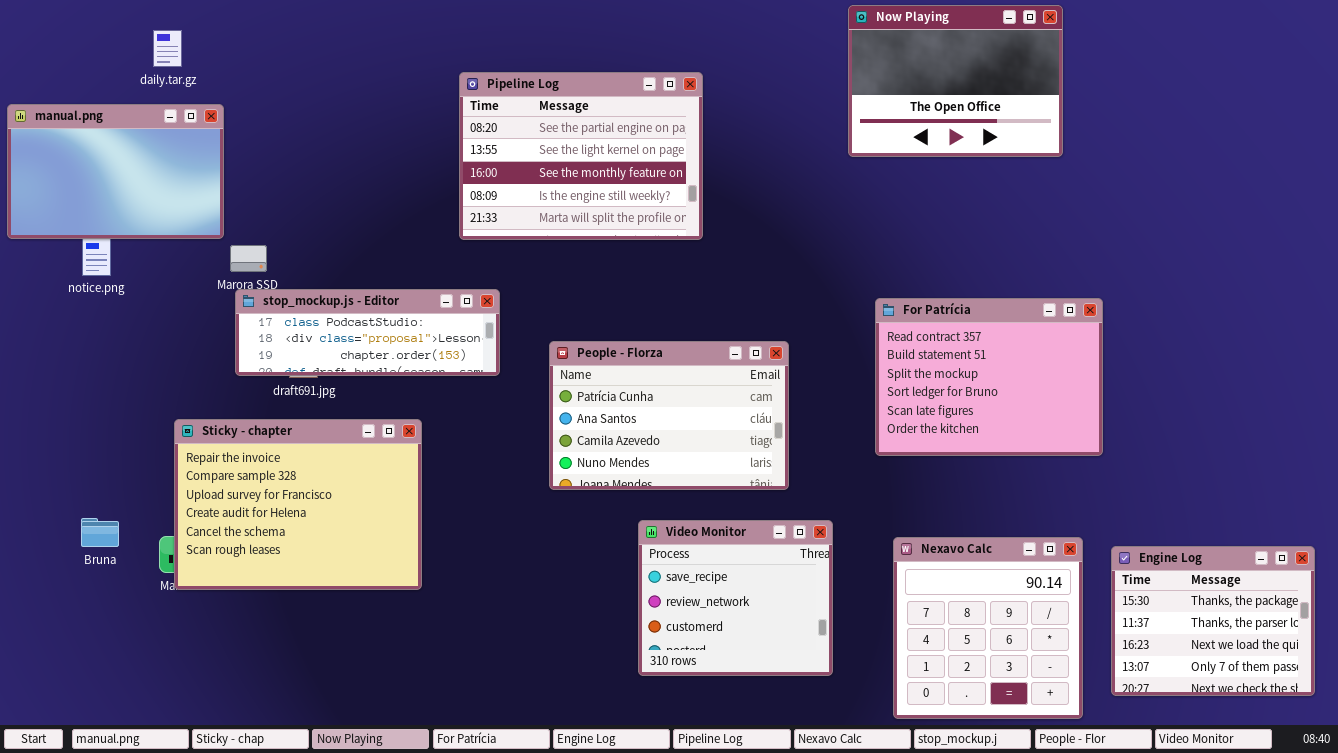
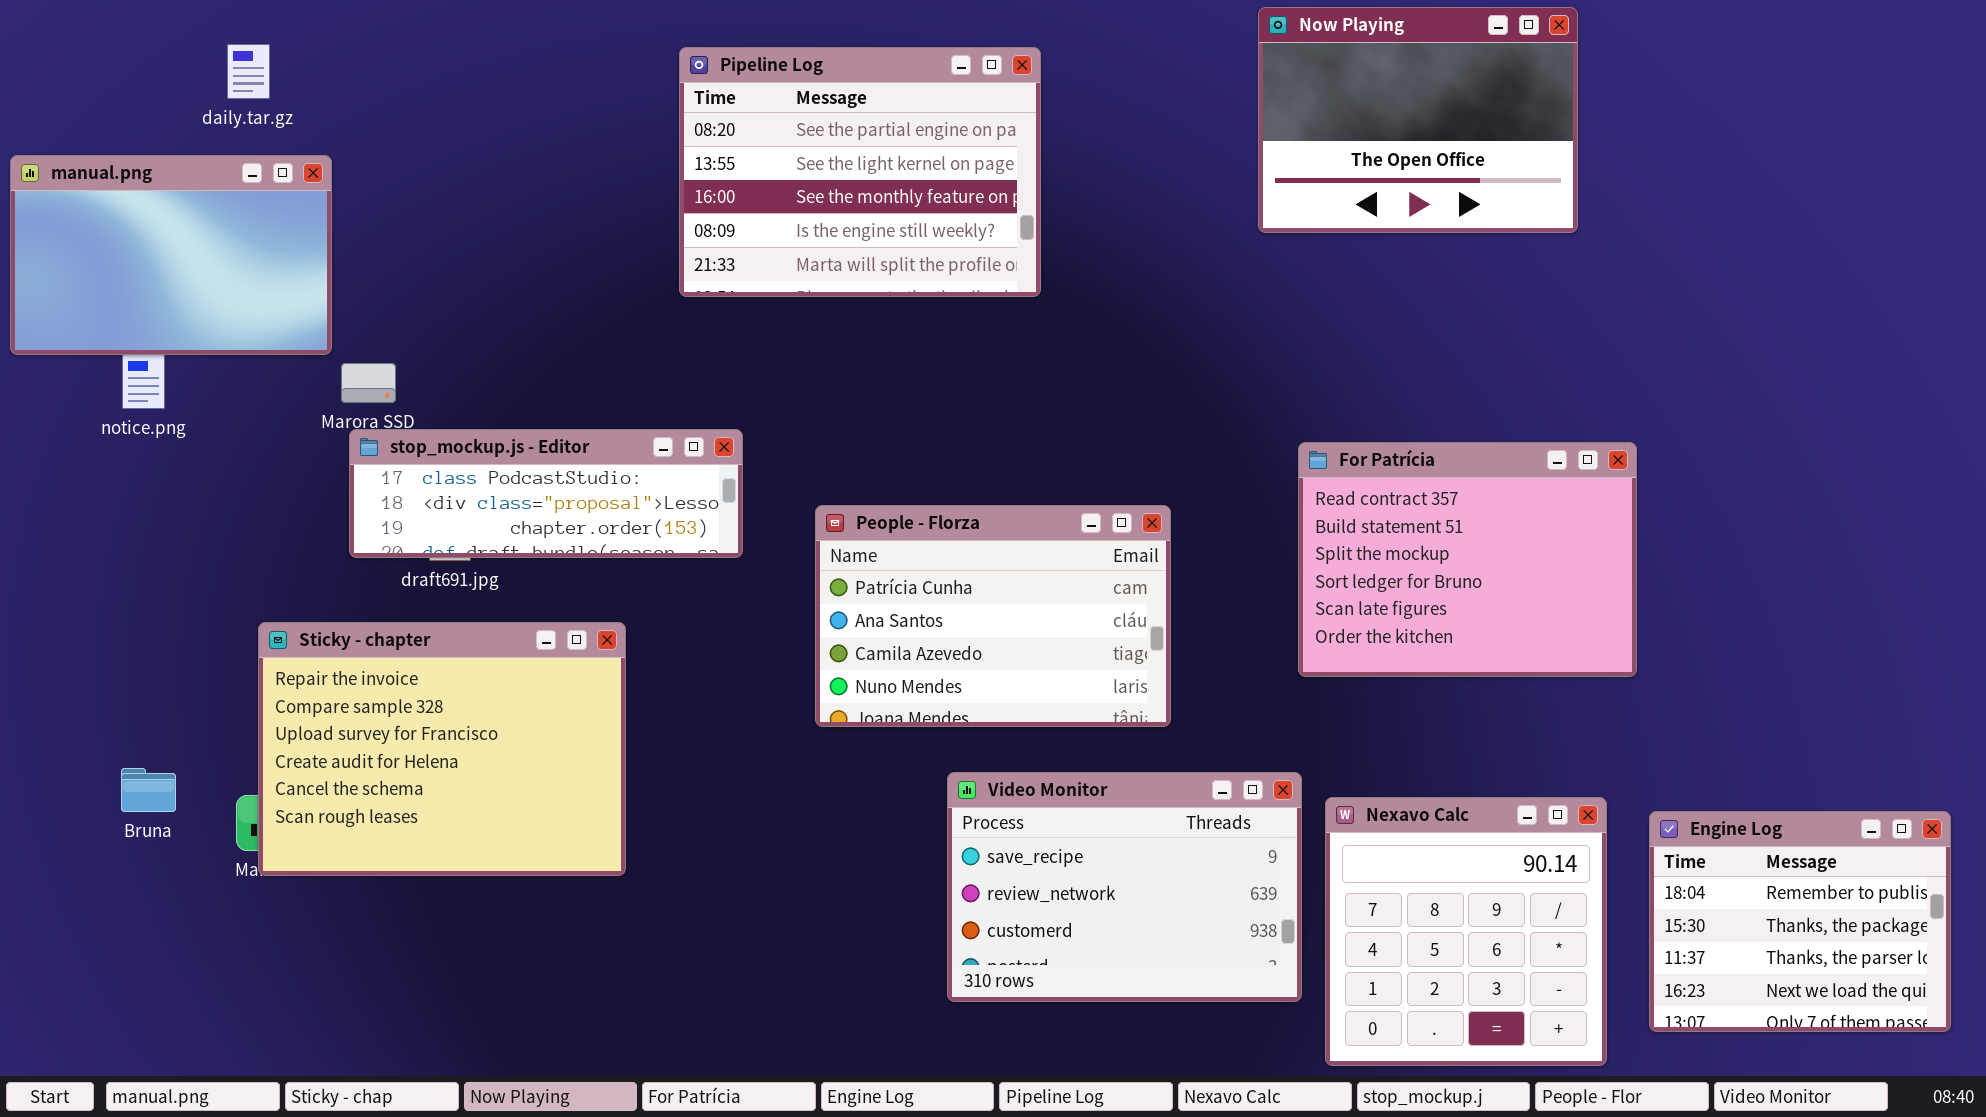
Pipeline Log: [459,72,703,240] -> [679,47,1041,297], moved
Video Monitor: [638,520,833,676] -> [947,772,1302,1002], resized
Engine Log: [1111,546,1315,696] -> [1649,811,1951,1032], scrolled up 1 row

